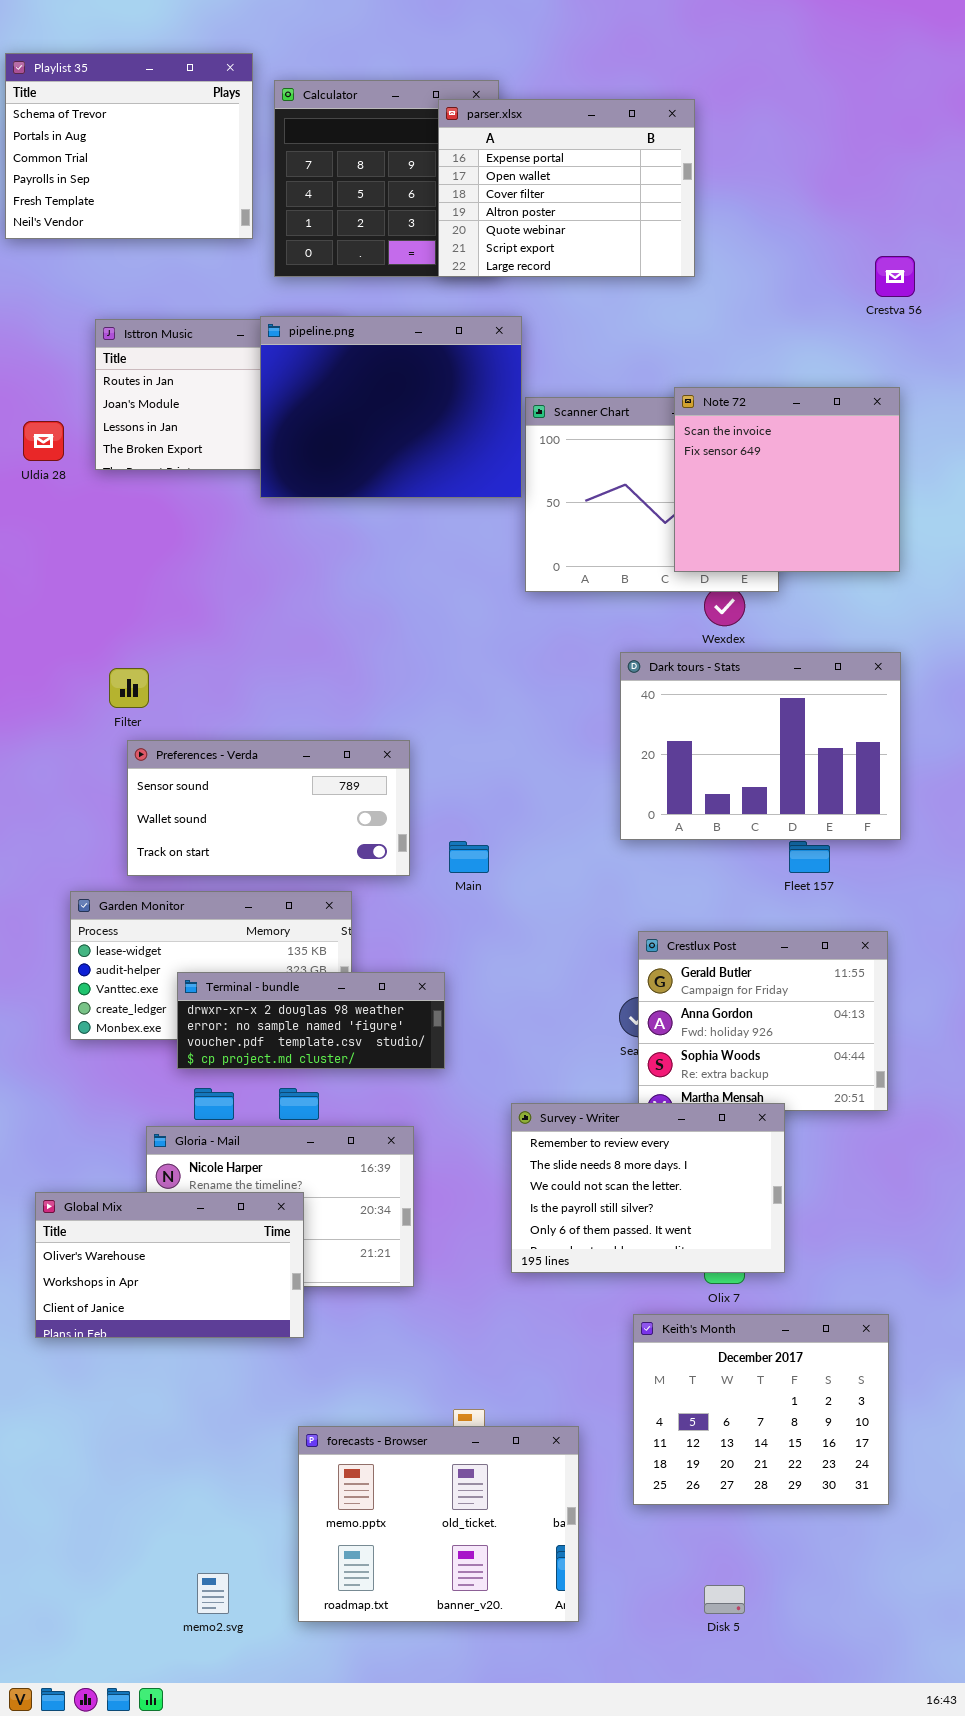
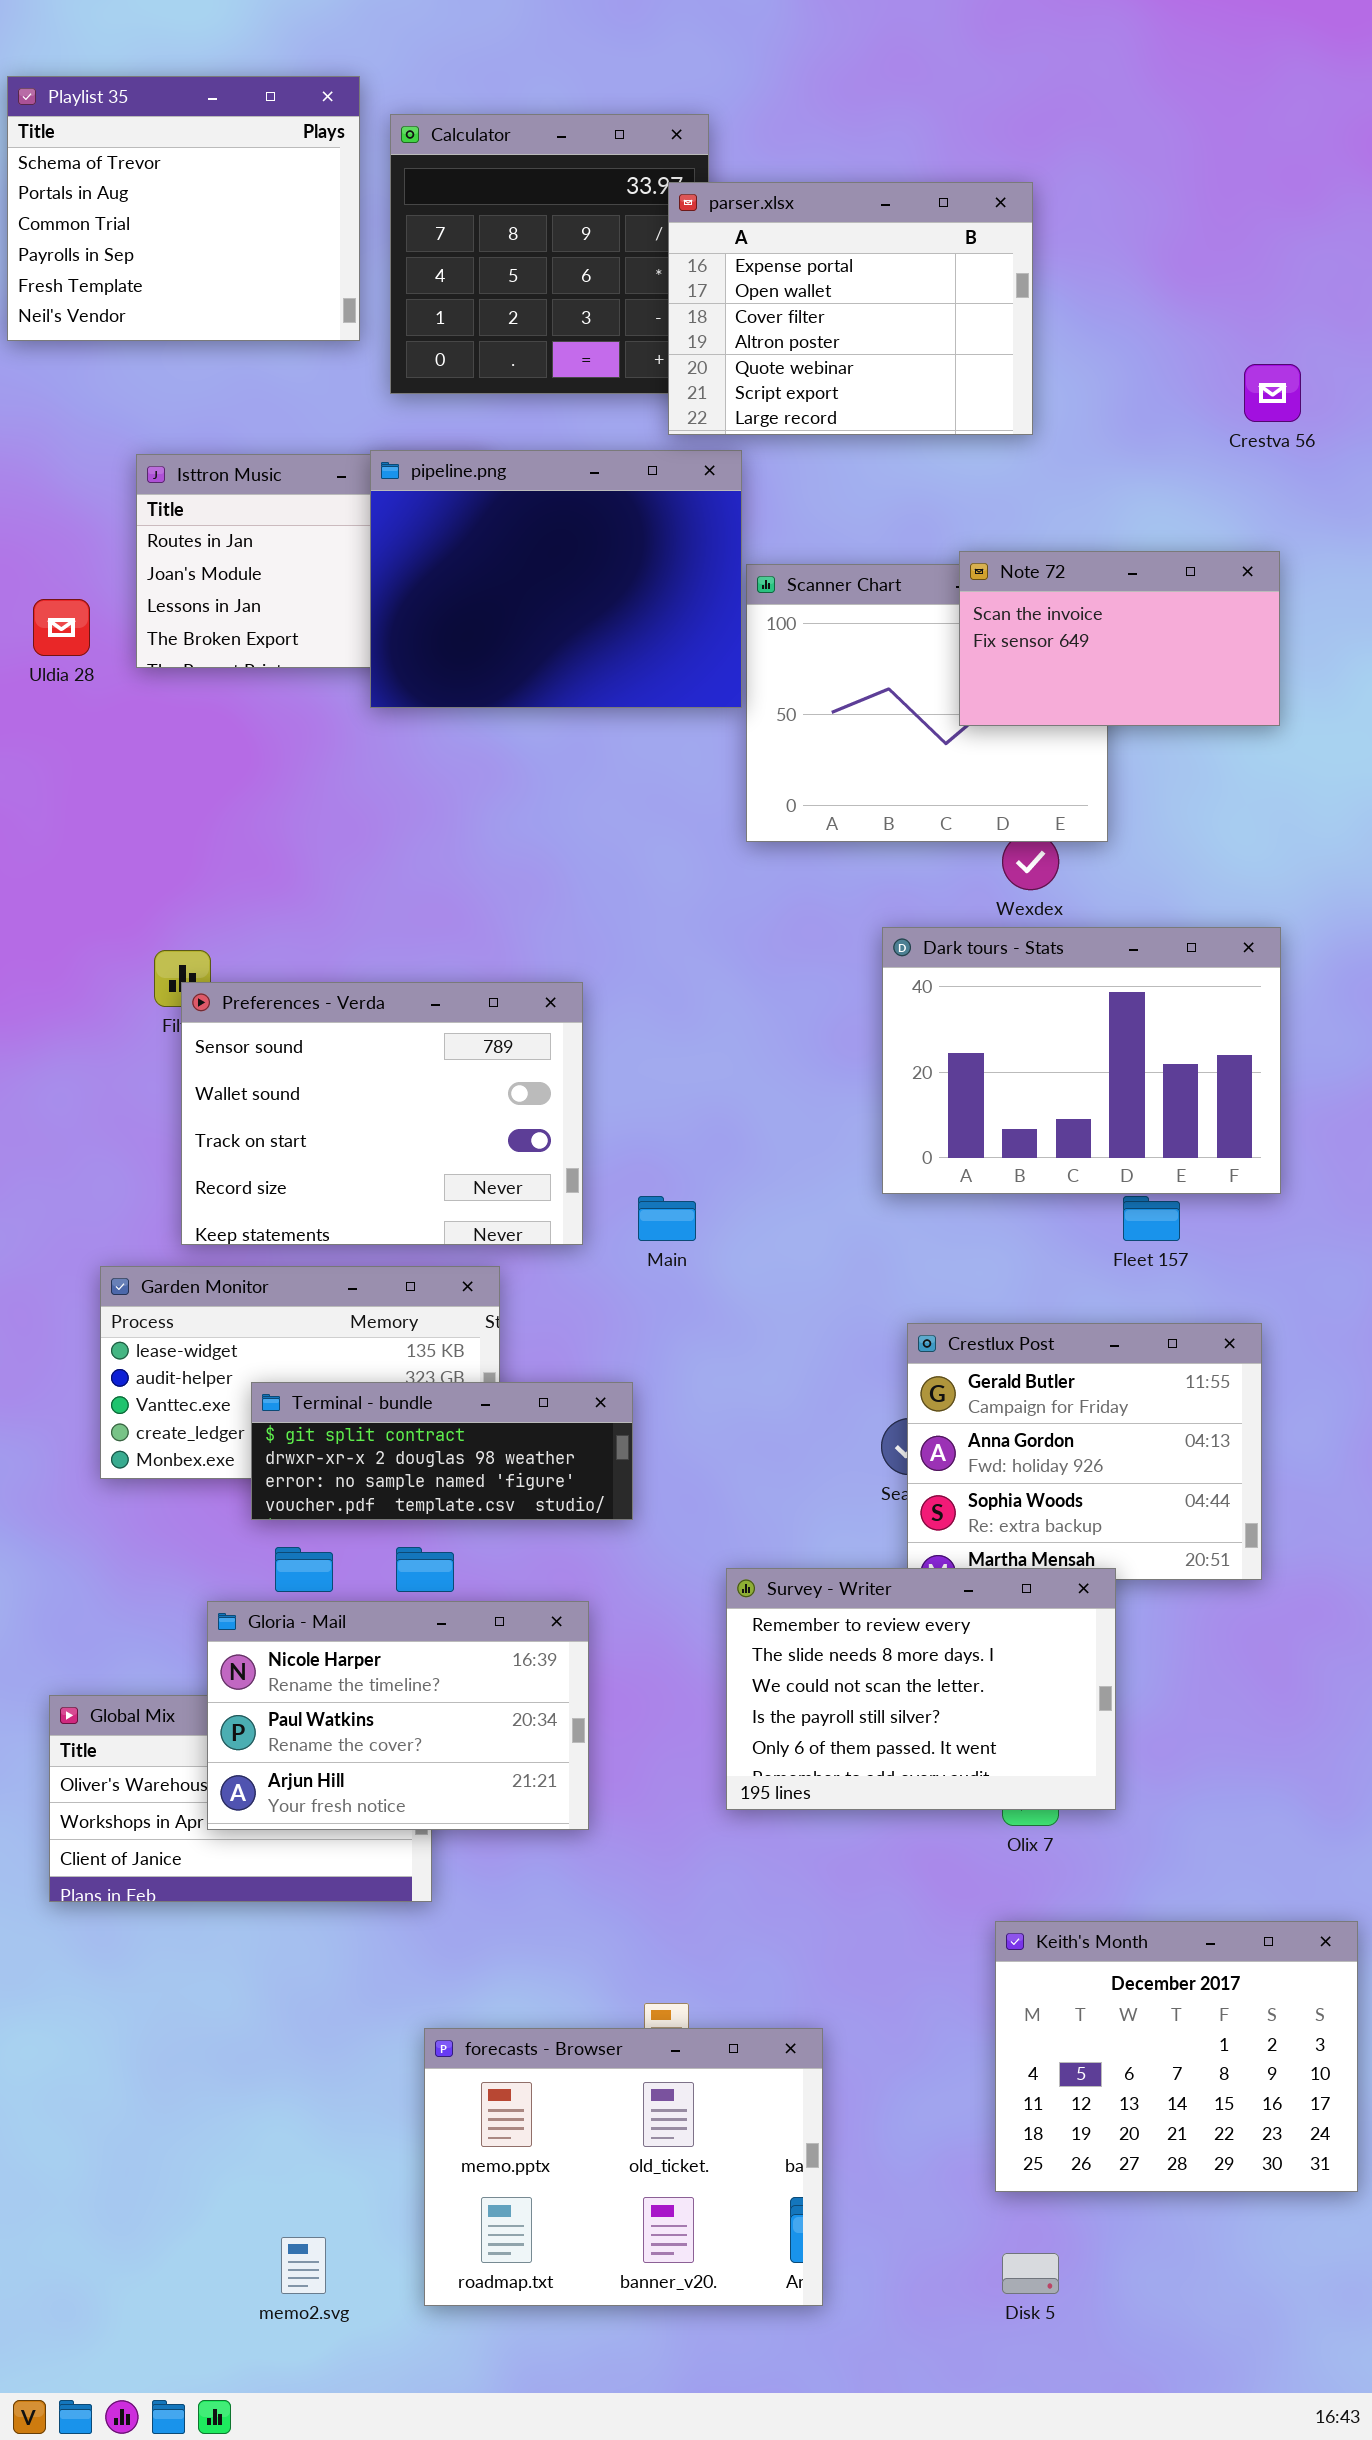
parser.xlsx: [438,99,695,277] -> [668,182,1033,435], moved
Note 72: [674,387,900,572] -> [959,551,1280,726], resized
Preferences - Verda: [127,740,410,876] -> [181,982,583,1245], resized
Terminal - bundle: [177,972,445,1069] -> [251,1382,633,1520], scrolled up 1 row
Gloria - Mail: [146,1126,414,1287] -> [207,1601,589,1830], raised
Keith's Month: [633,1314,889,1505] -> [995,1921,1358,2192], moved

